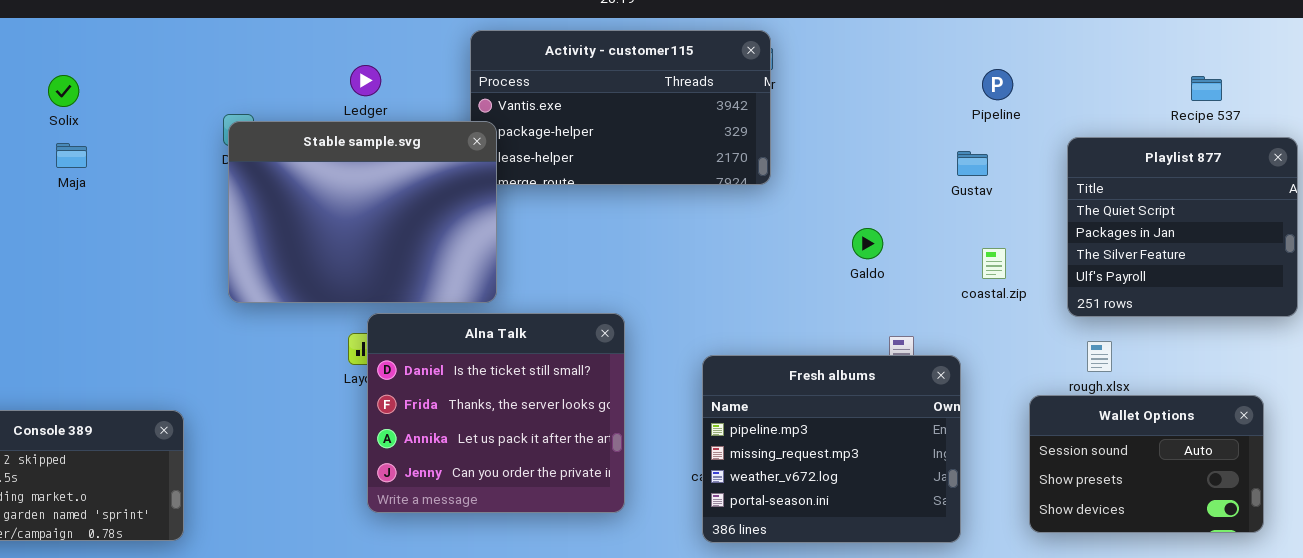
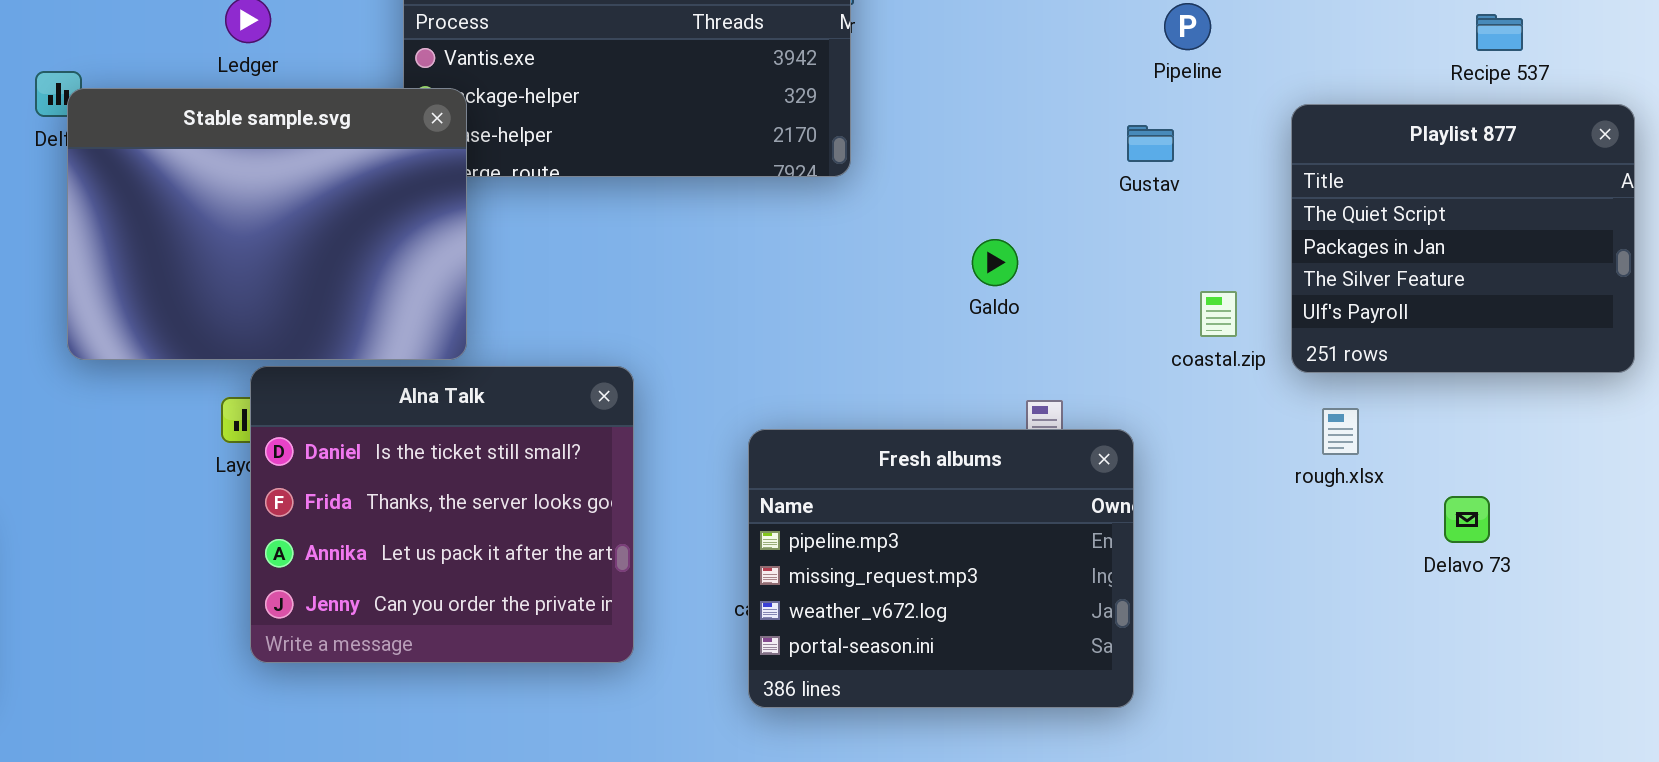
Stable sample.svg: [228,121,497,303] -> [67,88,467,360], moved
coastal.zip: [982,248,1006,279] -> [1200,291,1237,337], moved
Wallet Options: [1029,395,1264,533] -> none, closed

